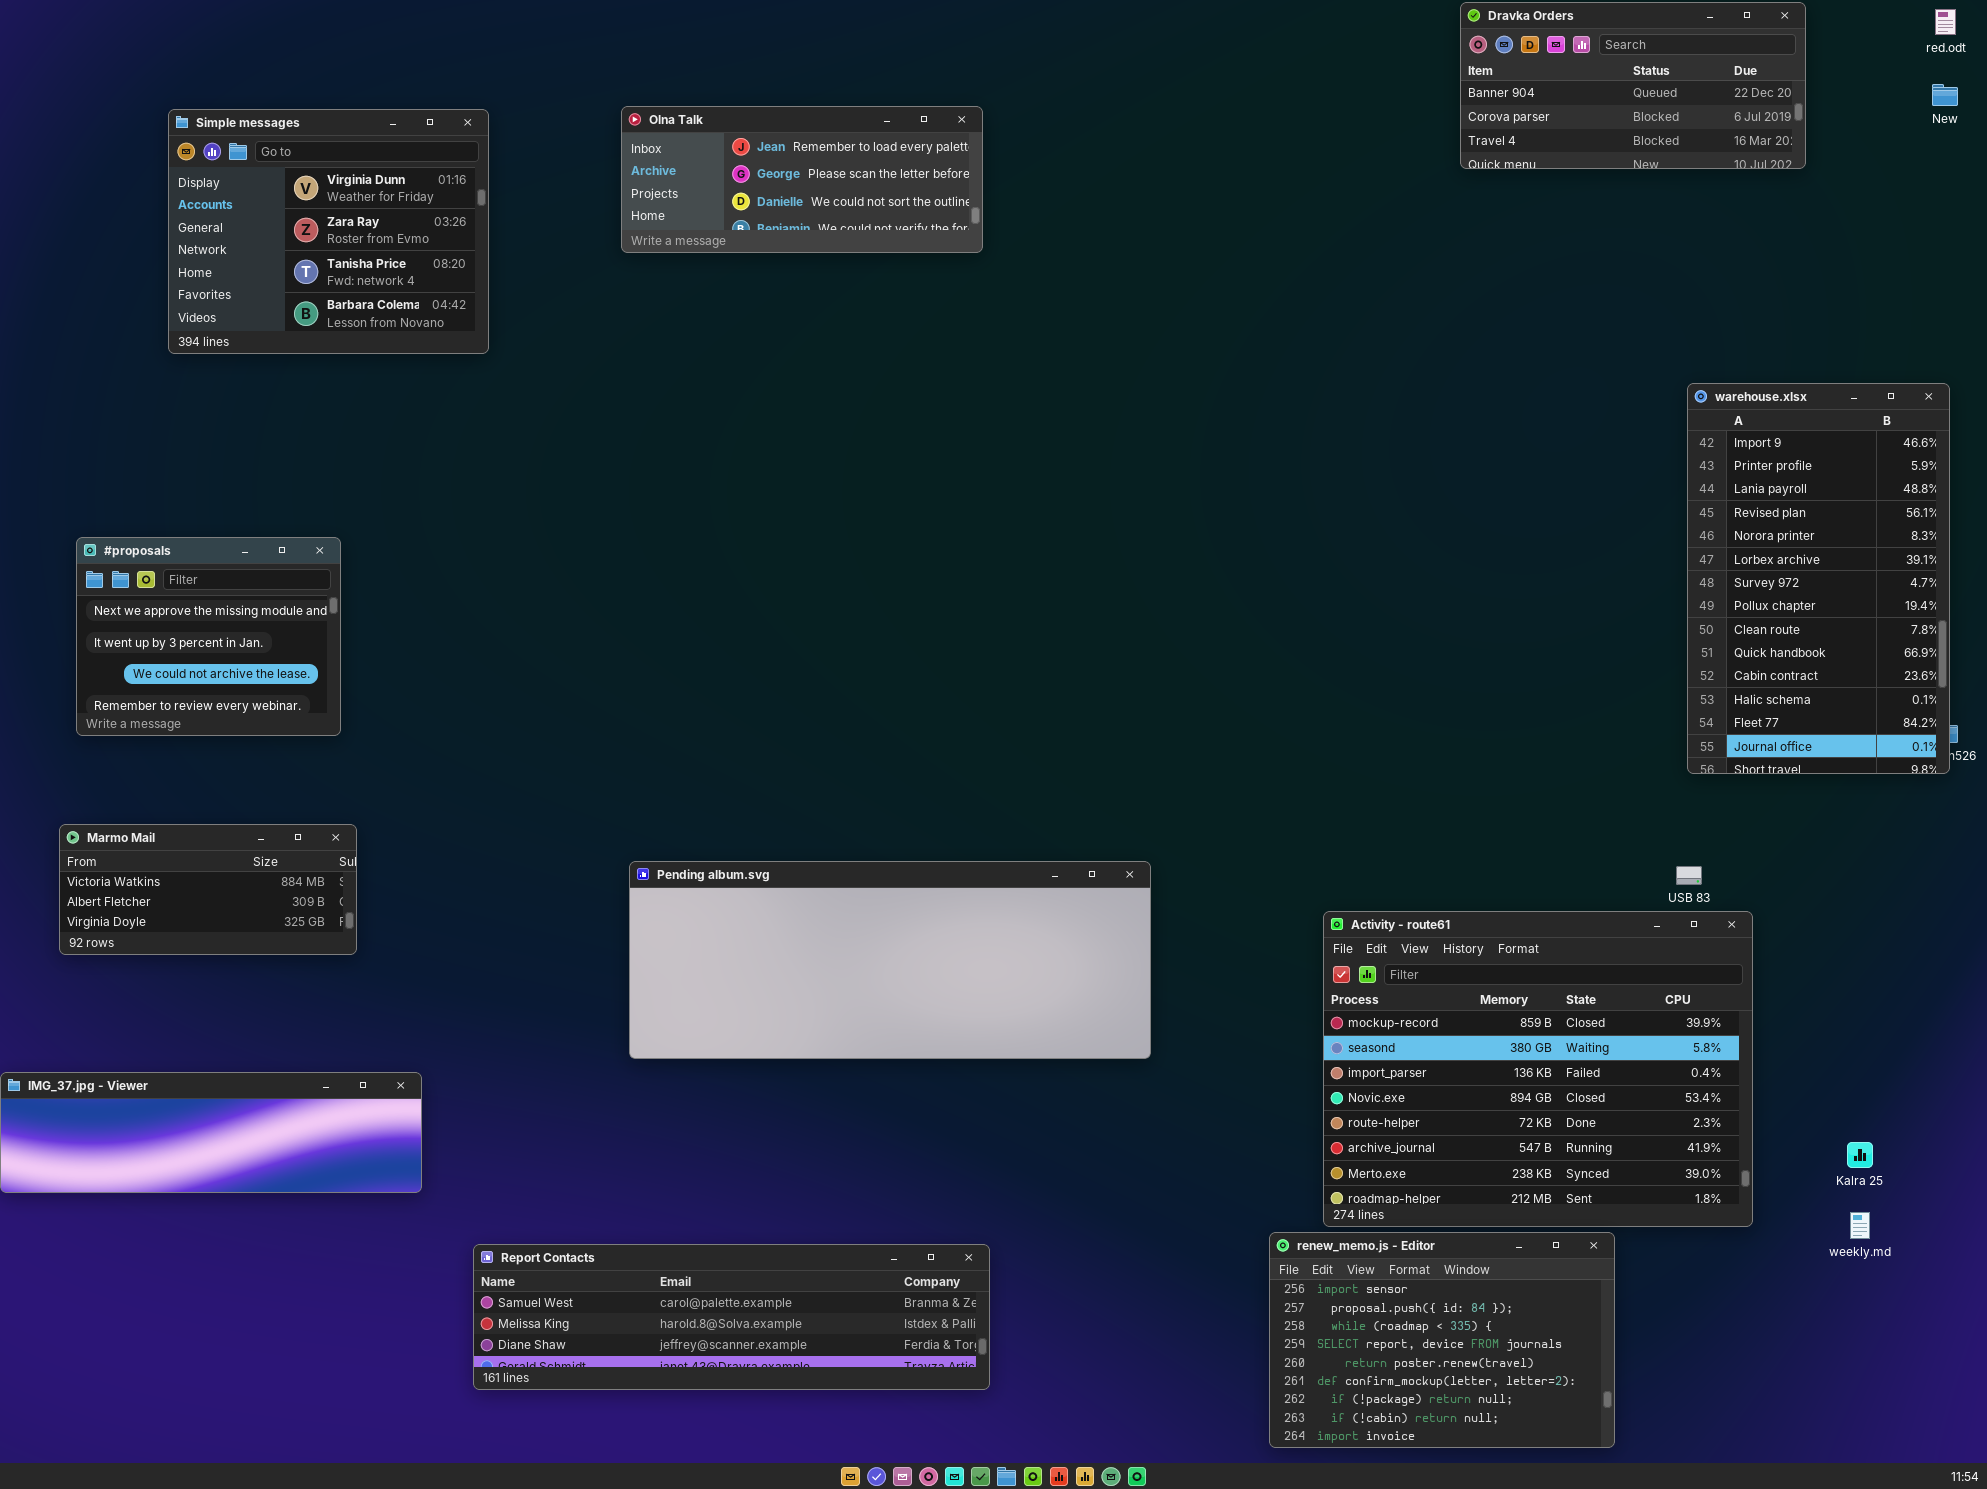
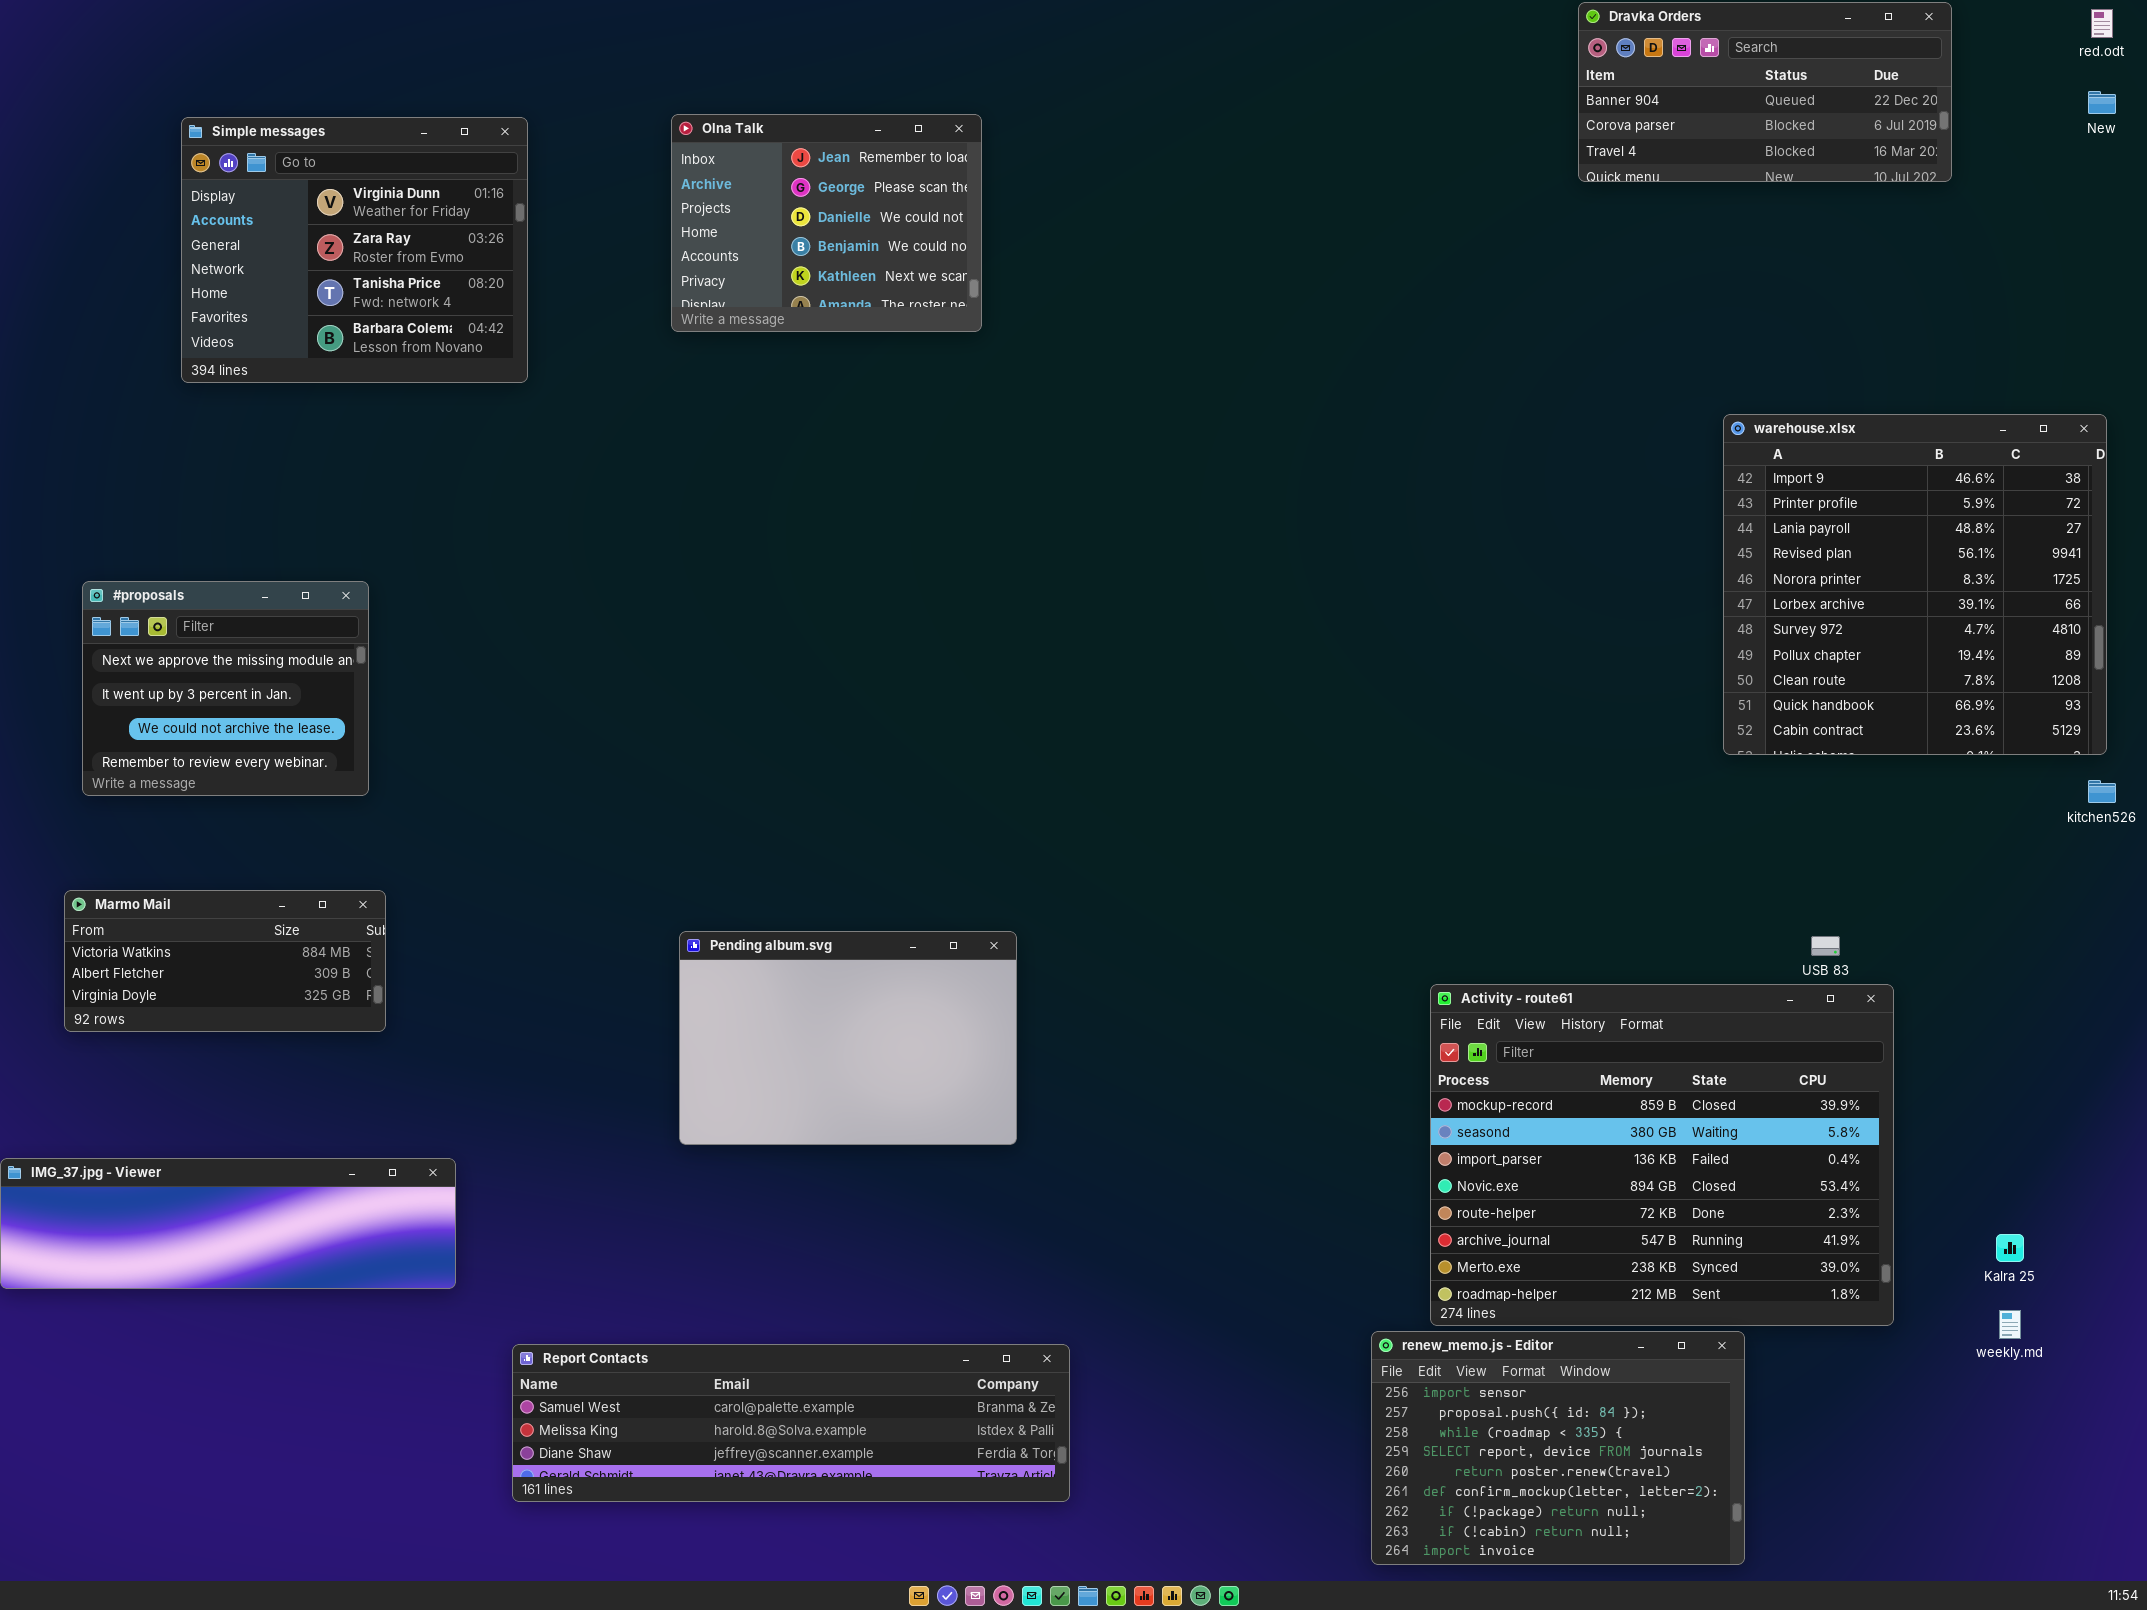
Olna Talk: [621,106,983,253] -> [671,114,982,332], resized
warehouse.xlsx: [1687,383,1950,774] -> [1723,414,2107,755], resized
Pending album.svg: [629,861,1151,1059] -> [679,931,1017,1145], resized

